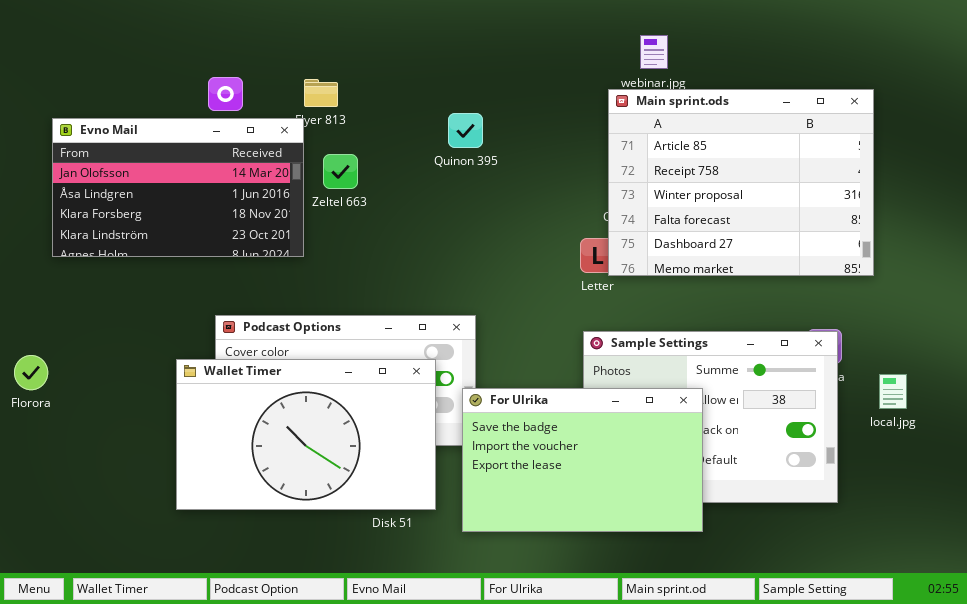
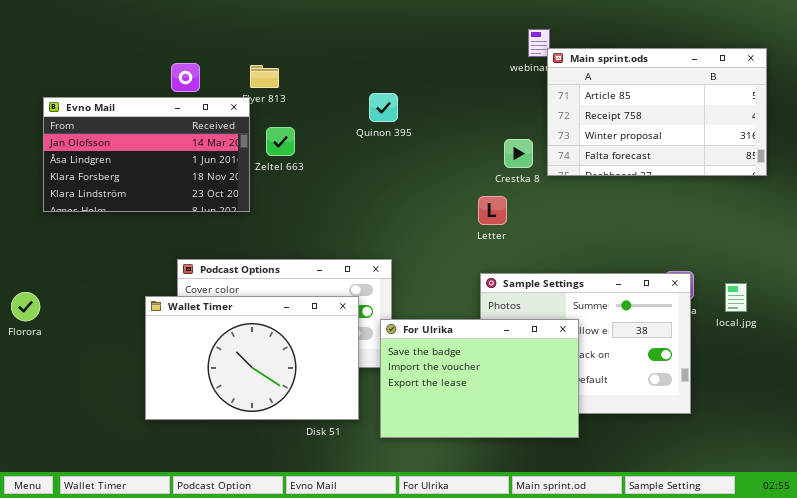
Main sprint.ods: [608,89,874,276] -> [547,48,767,176], moved, resized
local.jpg: [879,374,907,409] -> [725,283,747,312], moved

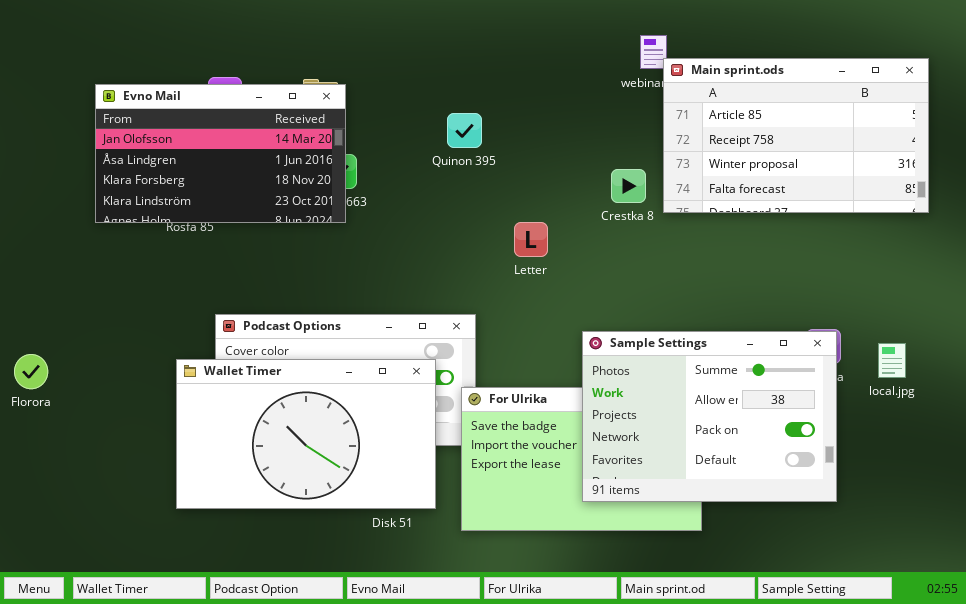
Evno Mail: [43,97,250,212] -> [95,84,346,223], moved
Letter: [478,196,507,225] -> [514,222,548,257], moved
Sample Settings: [480,273,691,414] -> [582,331,837,502], raised

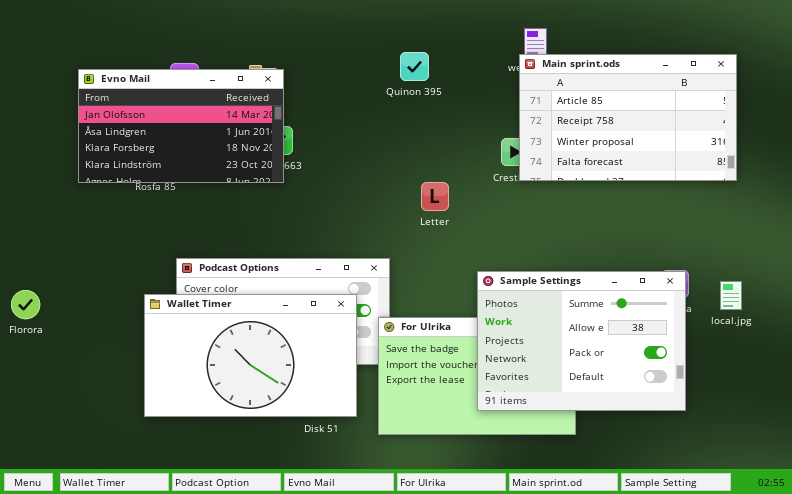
Main sprint.ods: [663,58,929,213] -> [519,54,737,181], moved
Quinon 395: [447,113,482,148] -> [400,52,429,81], moved

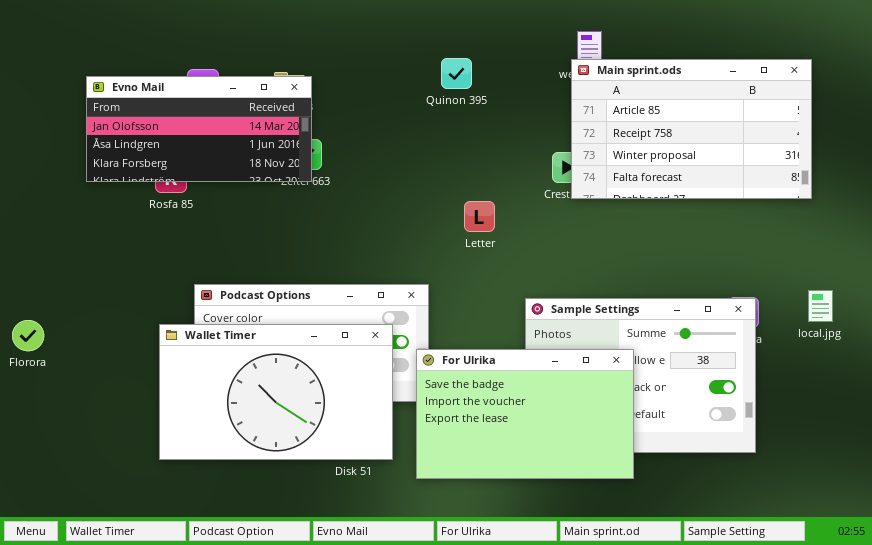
Evno Mail: [78,69,284,183] -> [86,76,312,182], resized
local.jpg: [720,281,742,310] -> [808,290,833,322], moved
For Ulrika: [378,317,576,435] -> [416,349,634,479], raised

